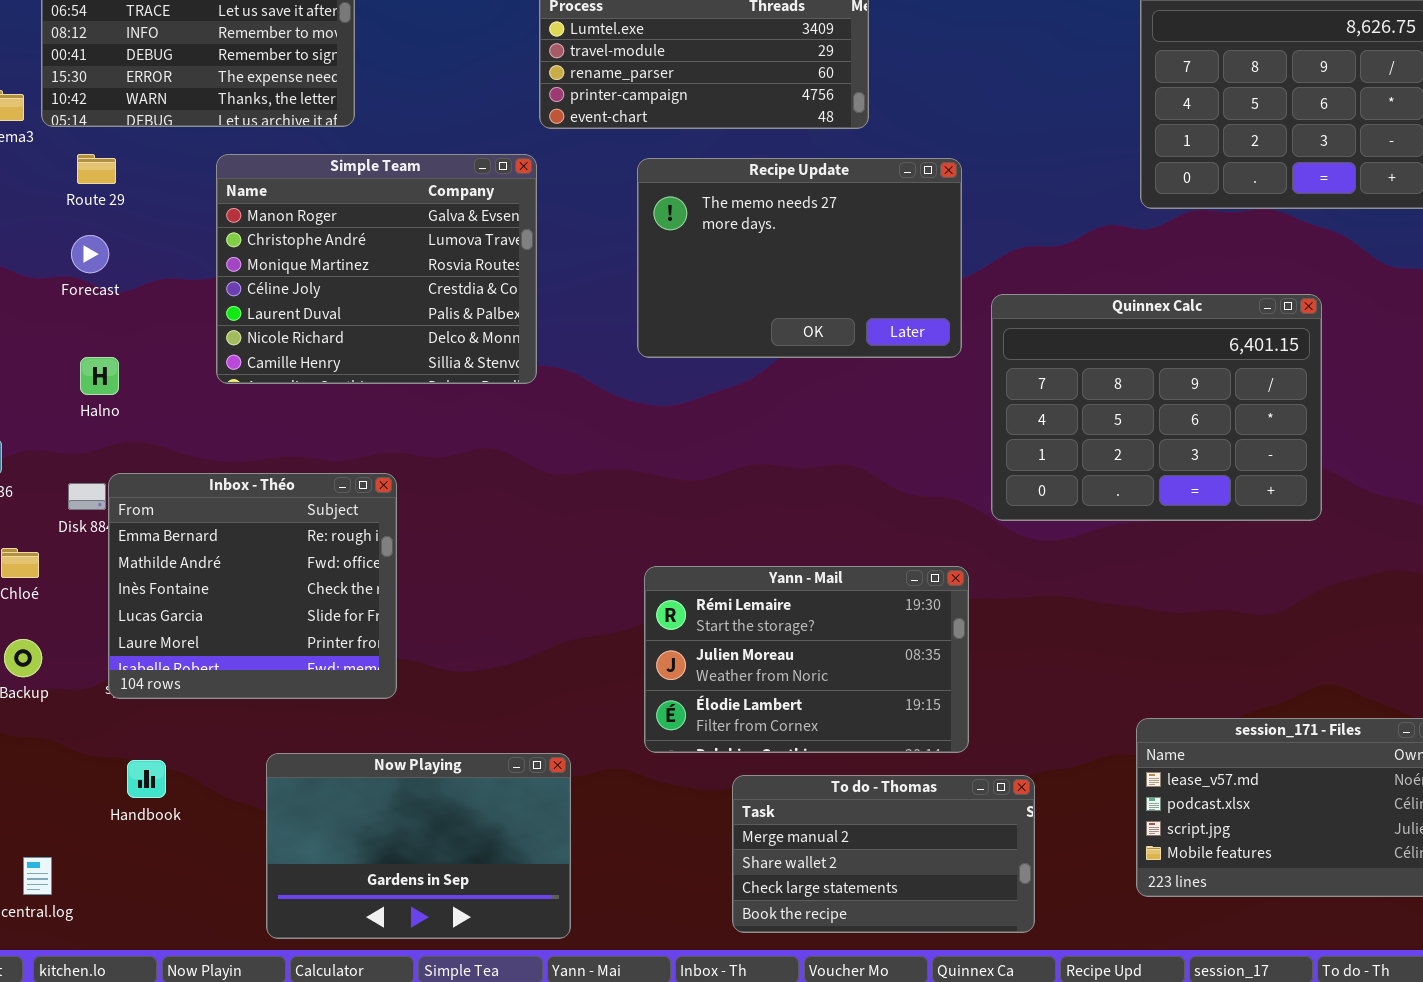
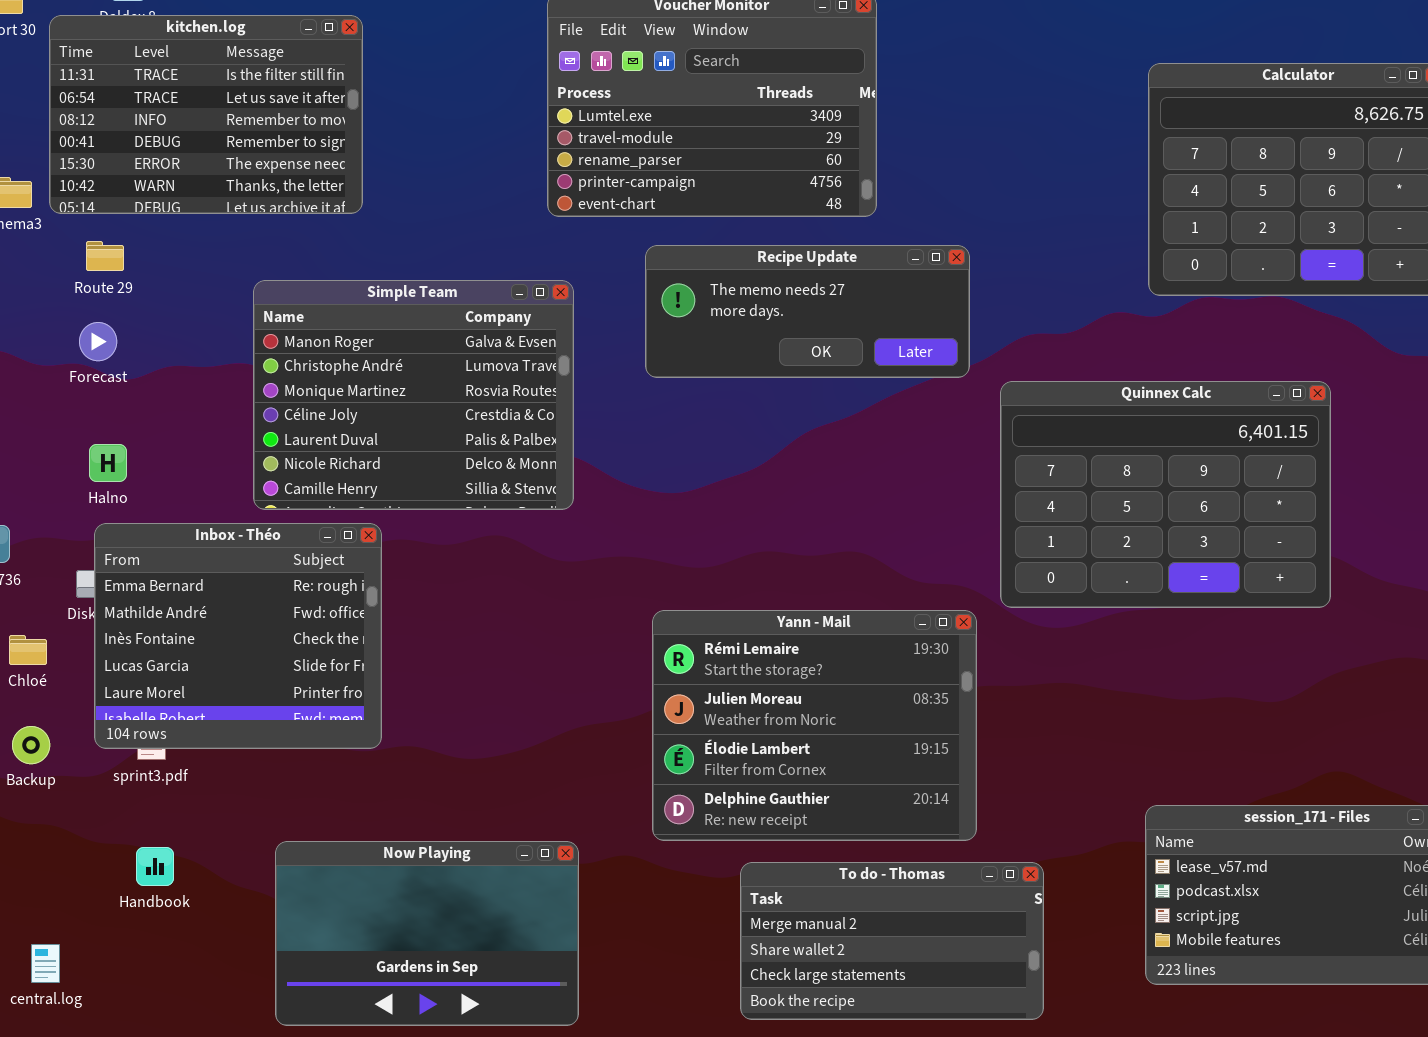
Simple Team: [216,154,537,384] -> [253,280,574,510], moved
Recipe Update: [637,158,962,358] -> [645,245,970,378], resized
Inbox - Théo: [108,473,397,699] -> [94,523,382,749], moved
Yann - Mail: [644,566,969,753] -> [652,610,977,841], resized

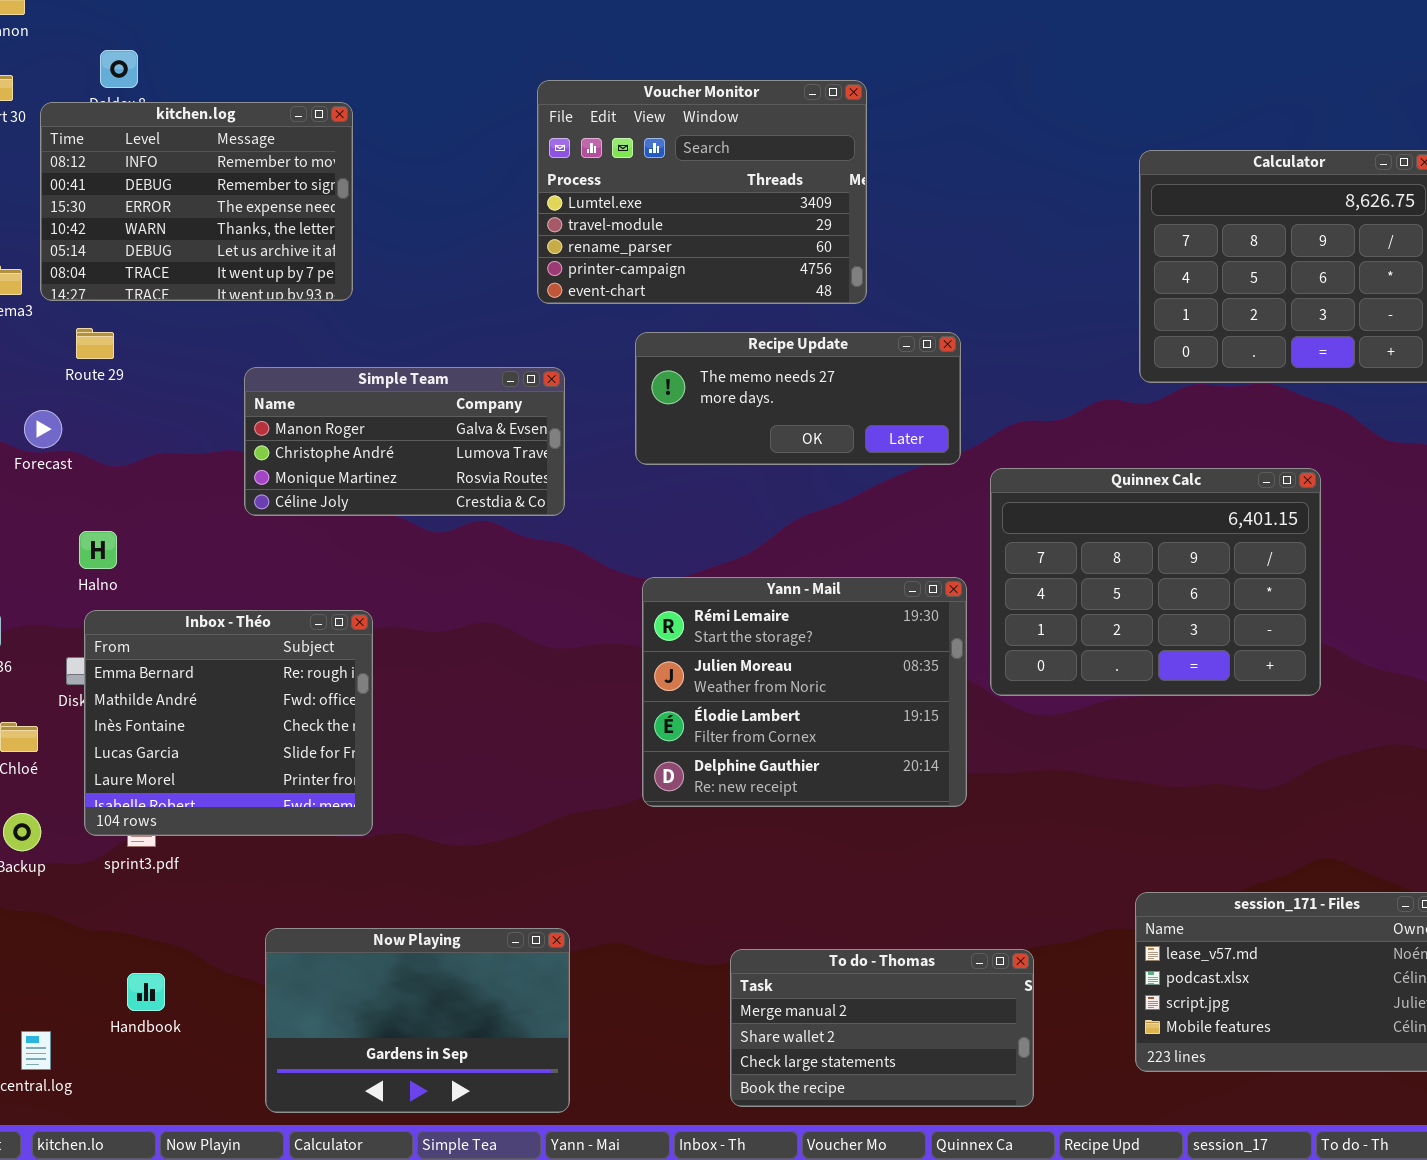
kitchen.log: [49,15,363,214] -> [40,102,353,301], scrolled down 2 rows
Simple Team: [253,280,574,510] -> [244,367,565,516], resized
Forecast: [79,322,117,361] -> [24,410,62,448], moved
Yann - Mail: [652,610,977,841] -> [642,577,967,807], moved
Handbook: [136,847,174,886] -> [127,973,165,1011], moved

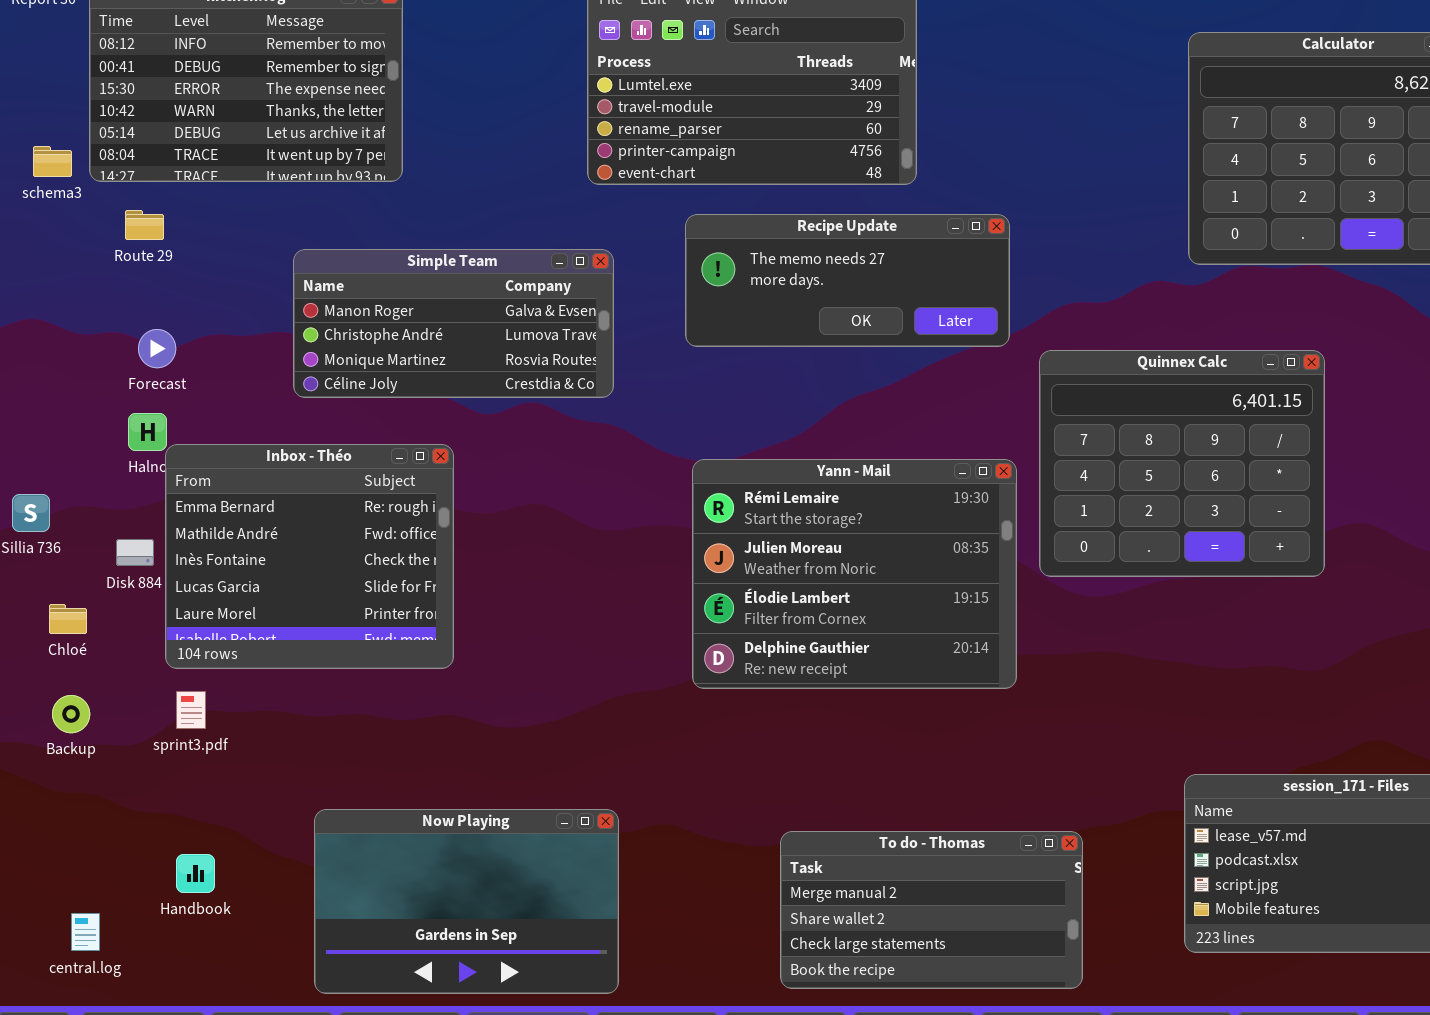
Forecast: [24,410,62,448] -> [138,329,176,368], moved
Quinnex Calc: [990,468,1321,696] -> [1039,350,1325,577], resized
Inbox - Théo: [84,610,373,836] -> [165,444,454,669], moved

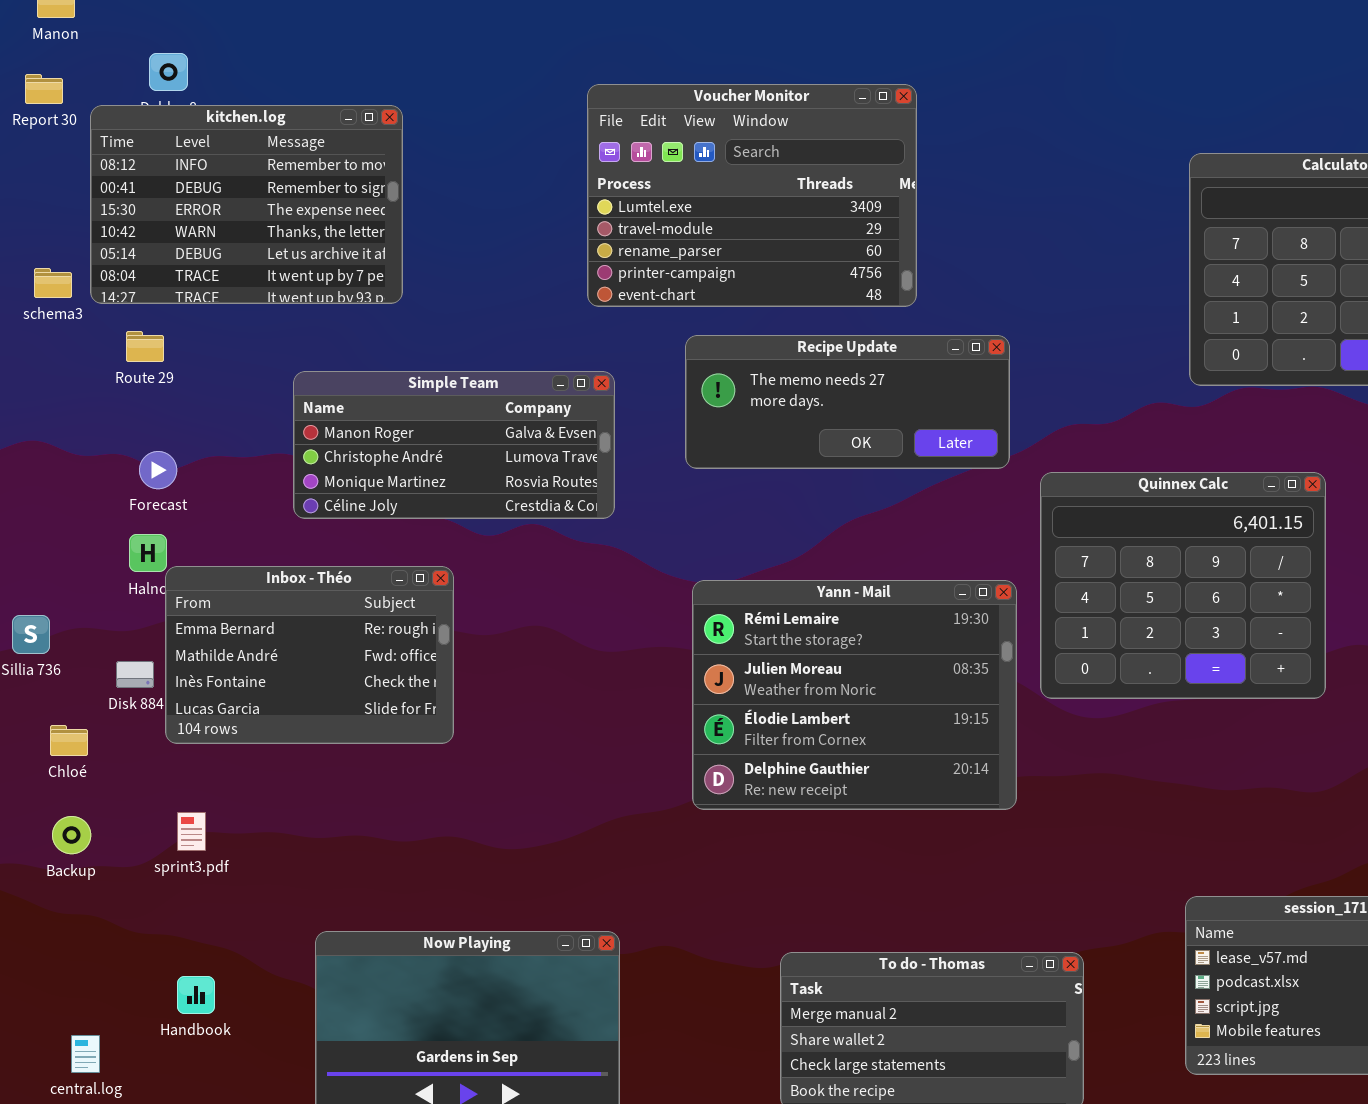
Inbox - Théo: [165,444,454,669] -> [165,566,454,744], resized

